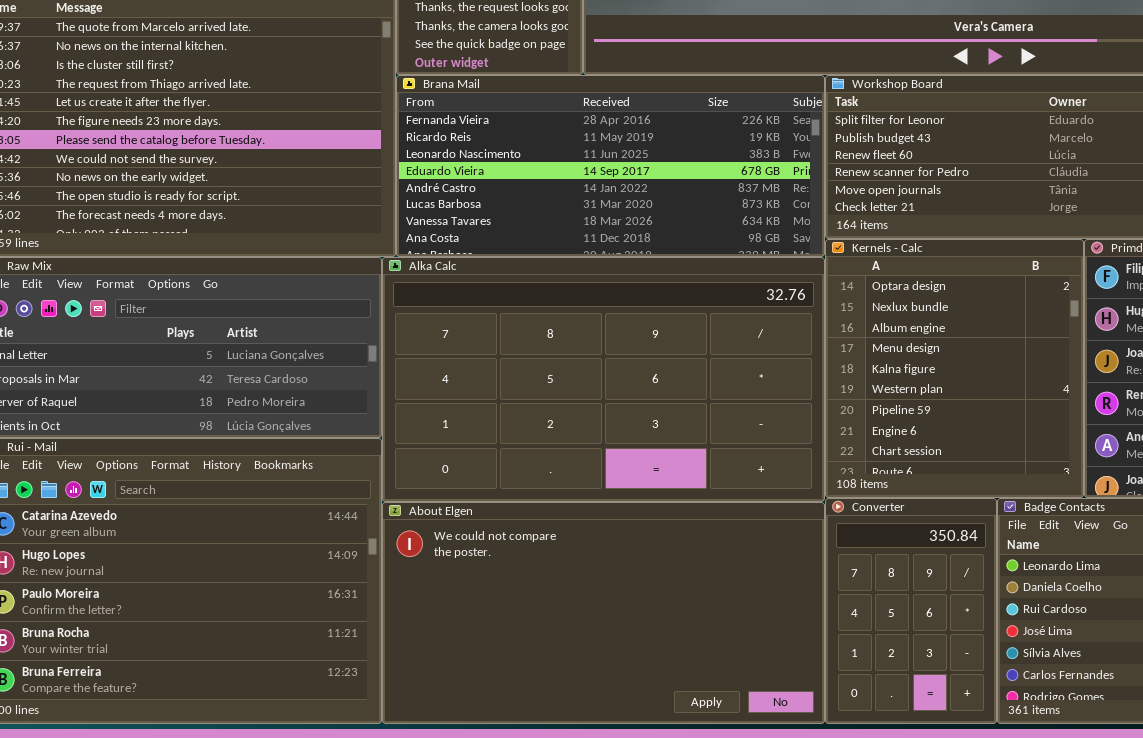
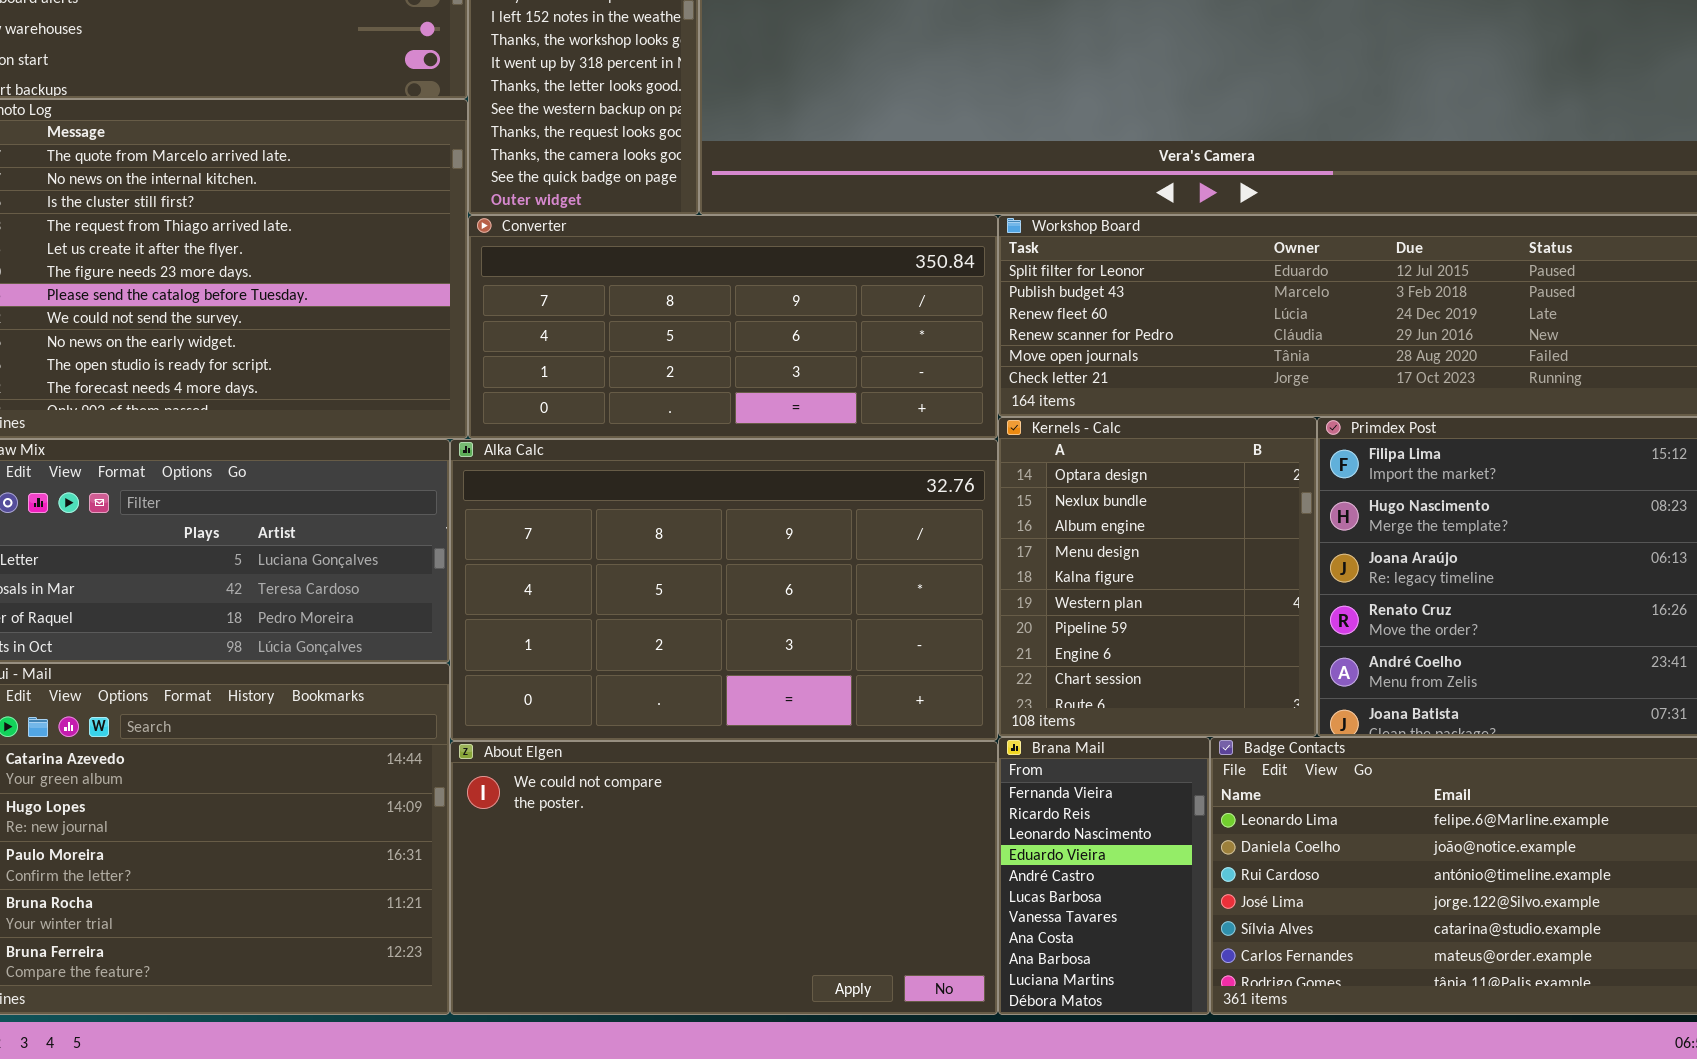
Brana Mail: [396,75,825,257] -> [998,737,1210,1015], moved, resized
Converter: [825,498,997,724] -> [468,215,998,439], moved, resized

